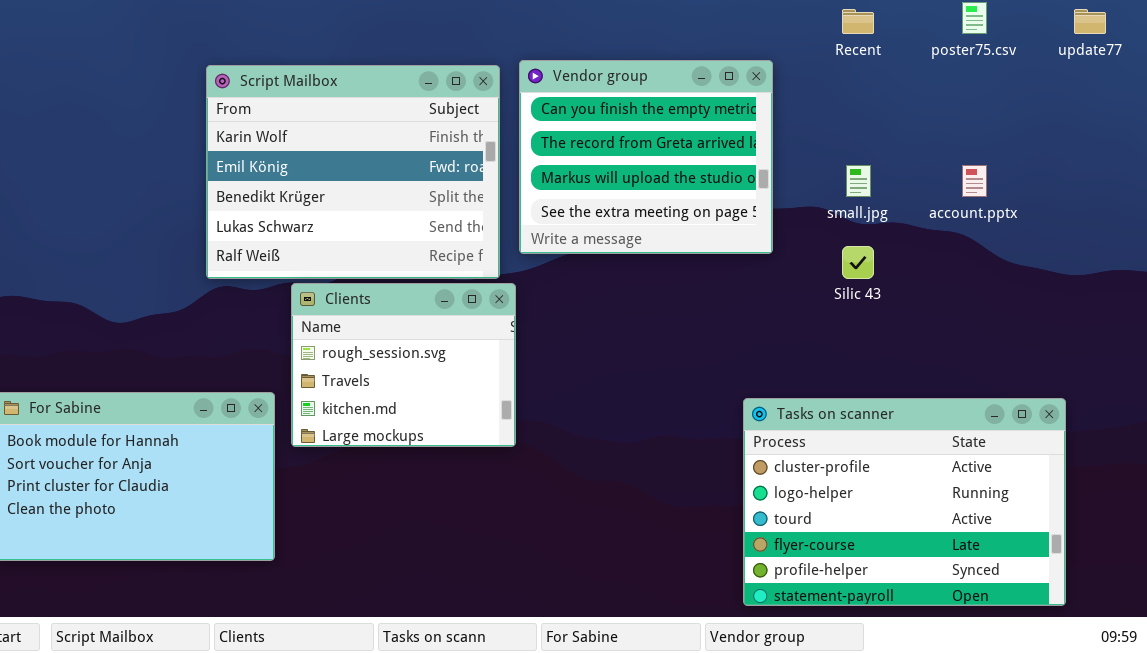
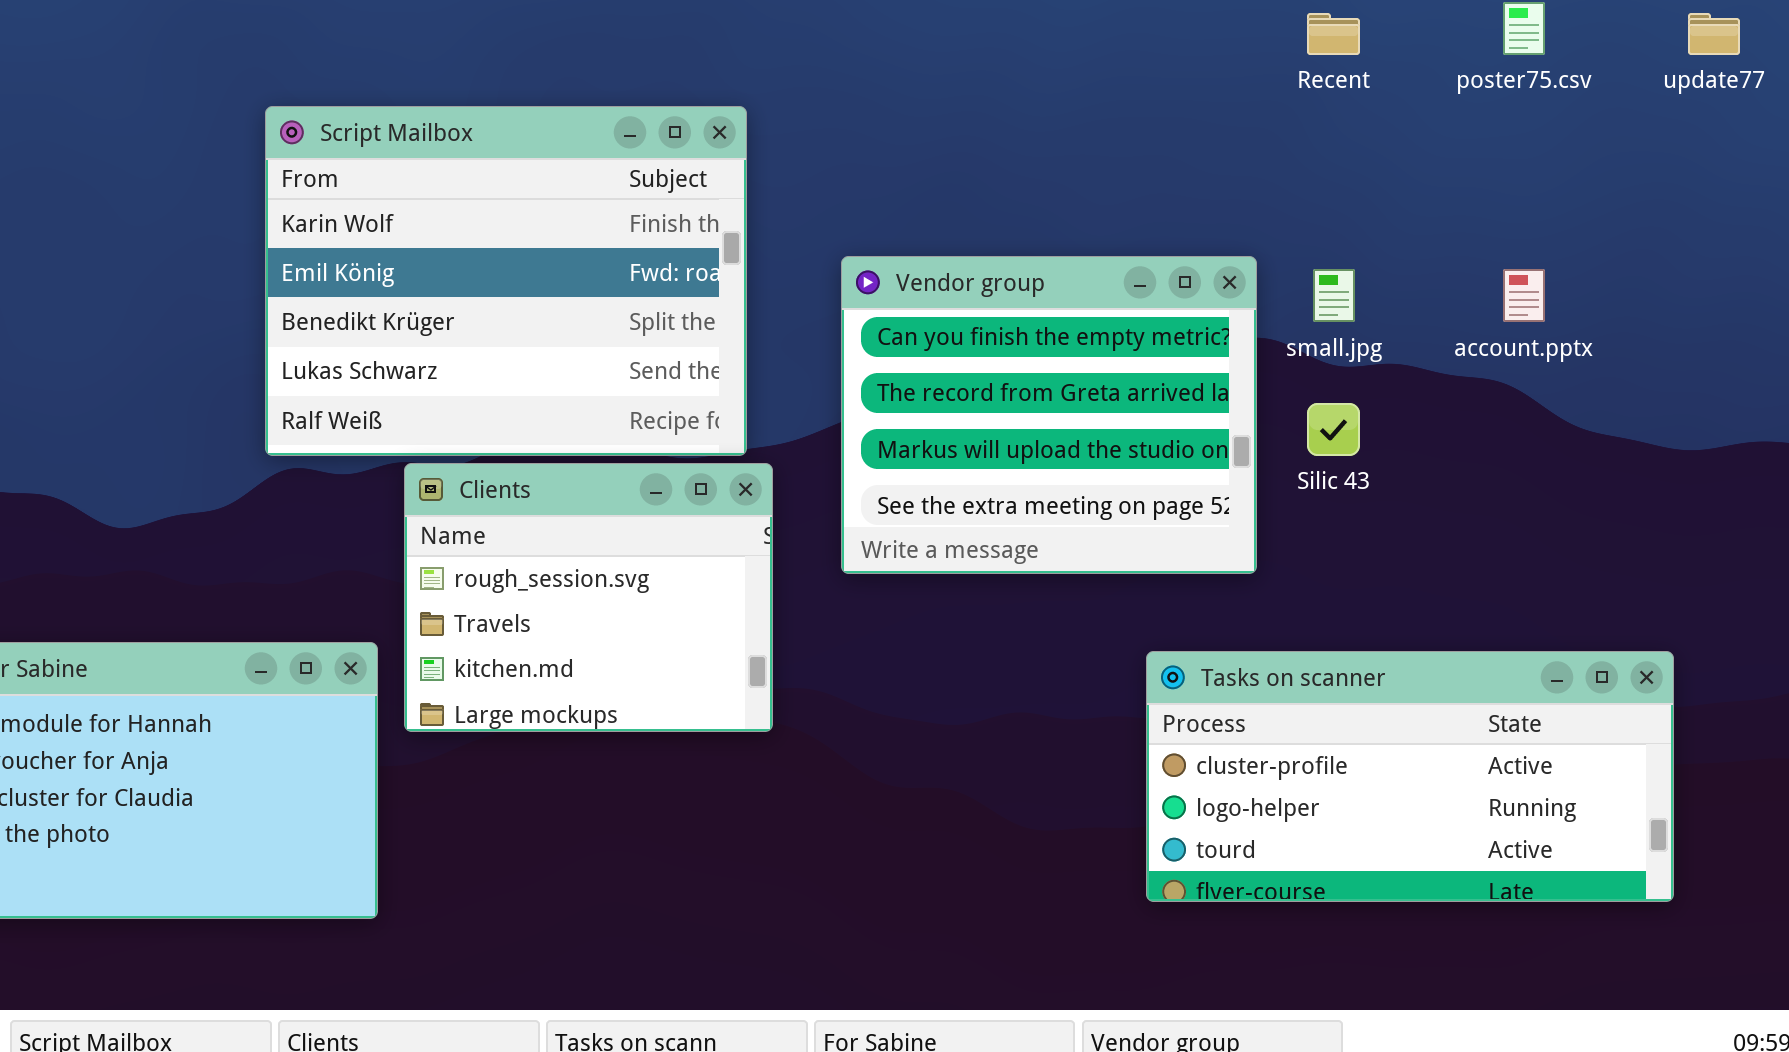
Vendor group: [519,60,773,254] -> [841,256,1257,574], moved
Tasks on scanner: [743,398,1066,606] -> [1146,651,1674,902], resized

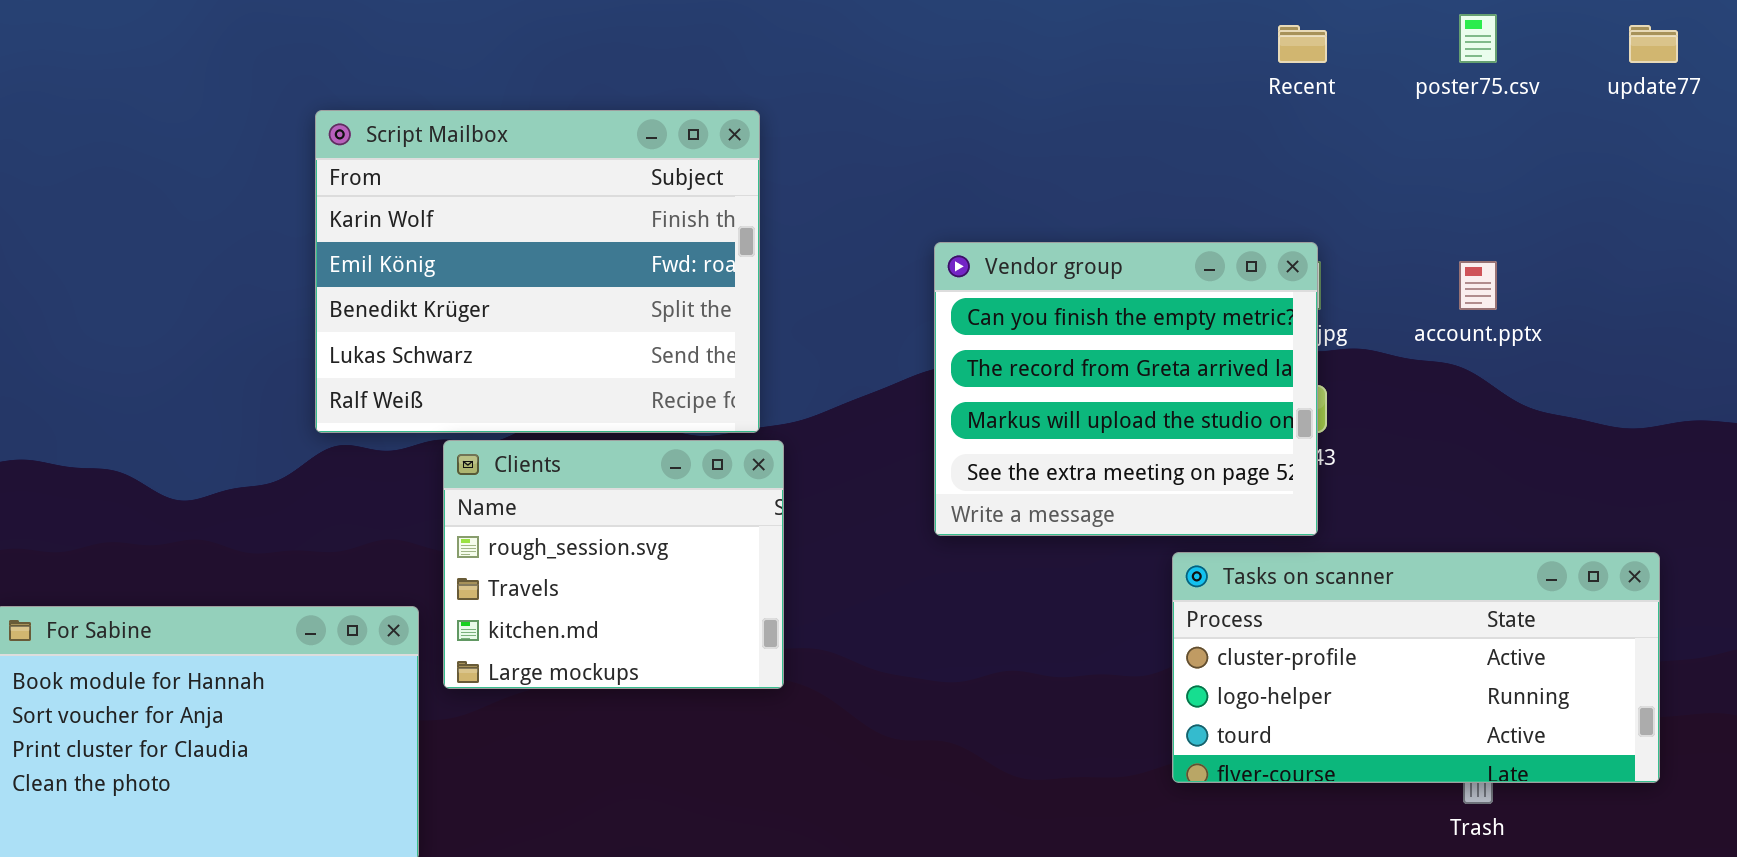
Vendor group: [841,256,1257,574] -> [934,242,1318,536], moved
Tasks on scanner: [1146,651,1674,902] -> [1172,552,1660,783], moved

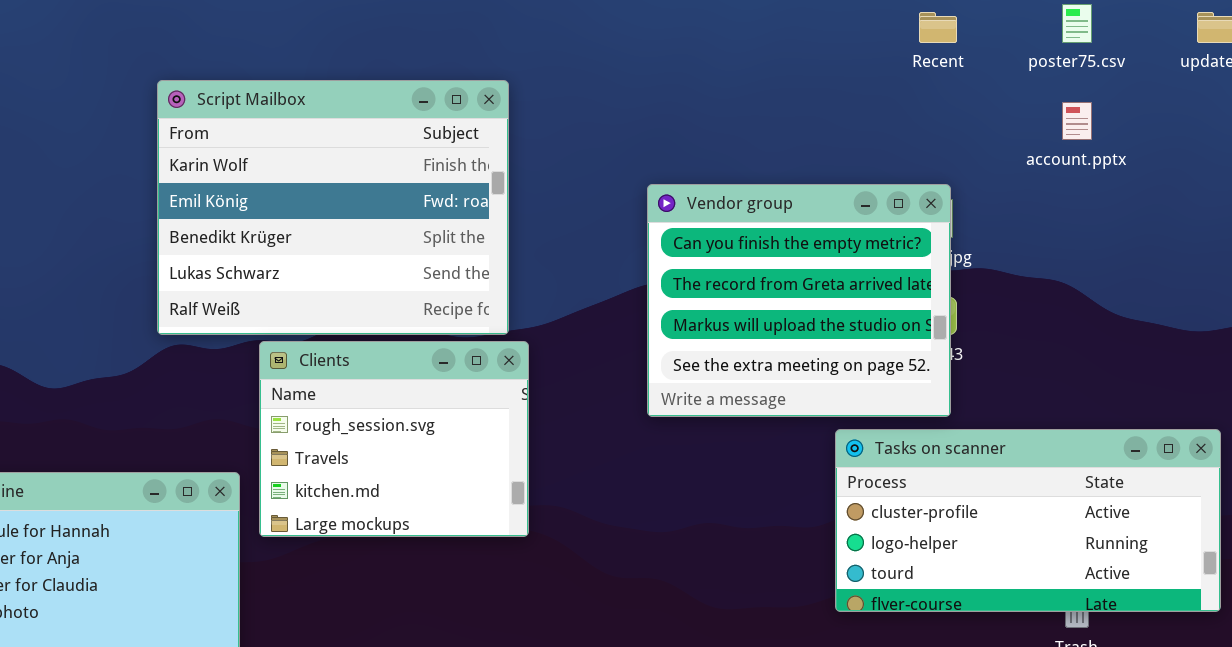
account.pptx: [1459,261,1497,310] -> [1062,102,1092,140], moved

